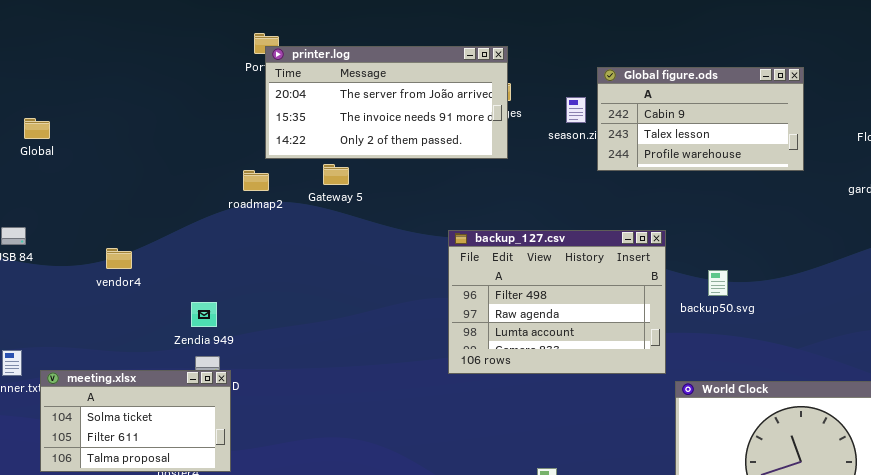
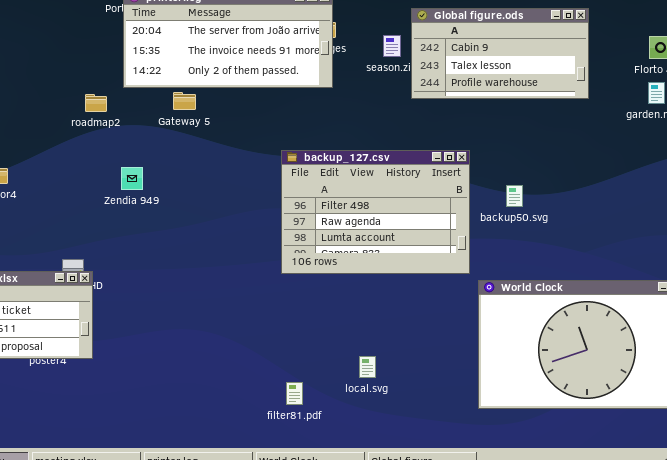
roadmap2: [243,170,269,191] -> [85,94,107,112], moved
Zendia 949: [191,302,217,327] -> [121,167,143,190], moved

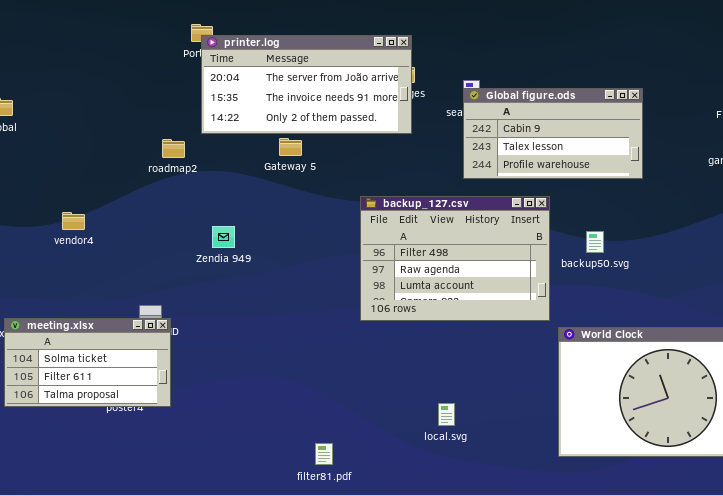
Global figure.ods: [411,8,589,99] -> [463,88,643,179], moved
Gateway 5: [173,92,196,110] -> [279,138,302,156], moved
Zendia 949: [121,167,143,190] -> [212,226,235,248], moved
filter81.pdf: [286,382,303,405] -> [315,443,333,465], moved

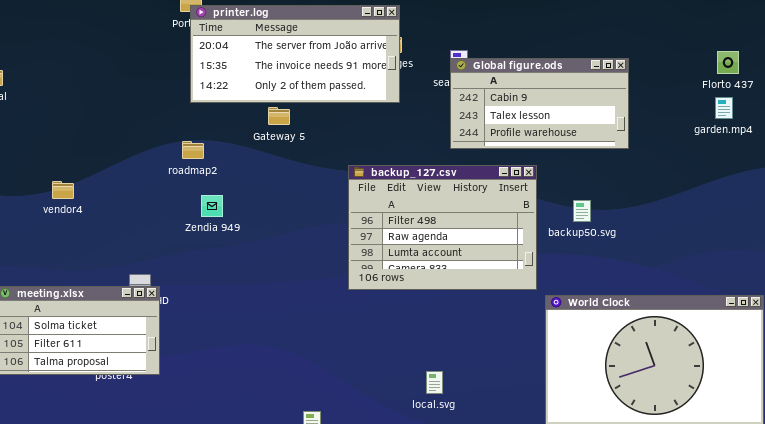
roadmap2: [162,139,185,158] -> [182,141,204,159], moved

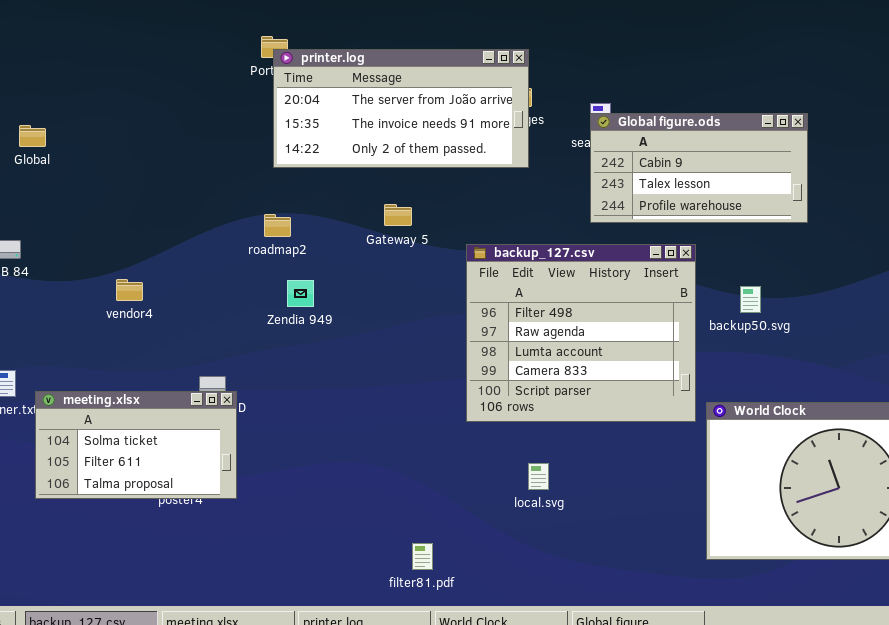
Gateway 5: [268,107,290,125] -> [384,204,412,226], moved
backup_127.csv: [348,165,537,290] -> [466,244,696,422], resized
vendor4: [52,181,74,199] -> [116,279,143,301], moved
local.svg: [426,371,443,394] -> [528,463,549,490], moved

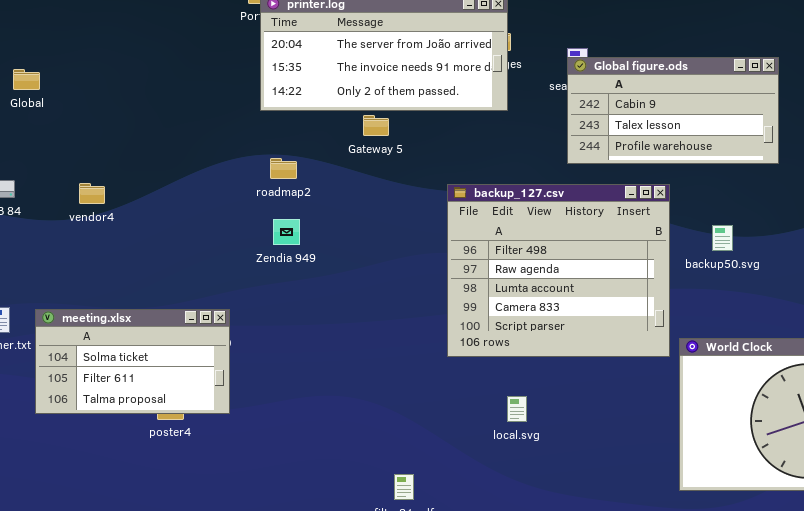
Gateway 5: [384,204,412,226] -> [363,115,389,136], moved
roadmap2: [264,214,291,237] -> [270,158,297,179], moved
vendor4: [116,279,143,301] -> [79,183,105,204], moved
meeting.xlsx: [35,391,237,499] -> [35,309,230,414], moved

